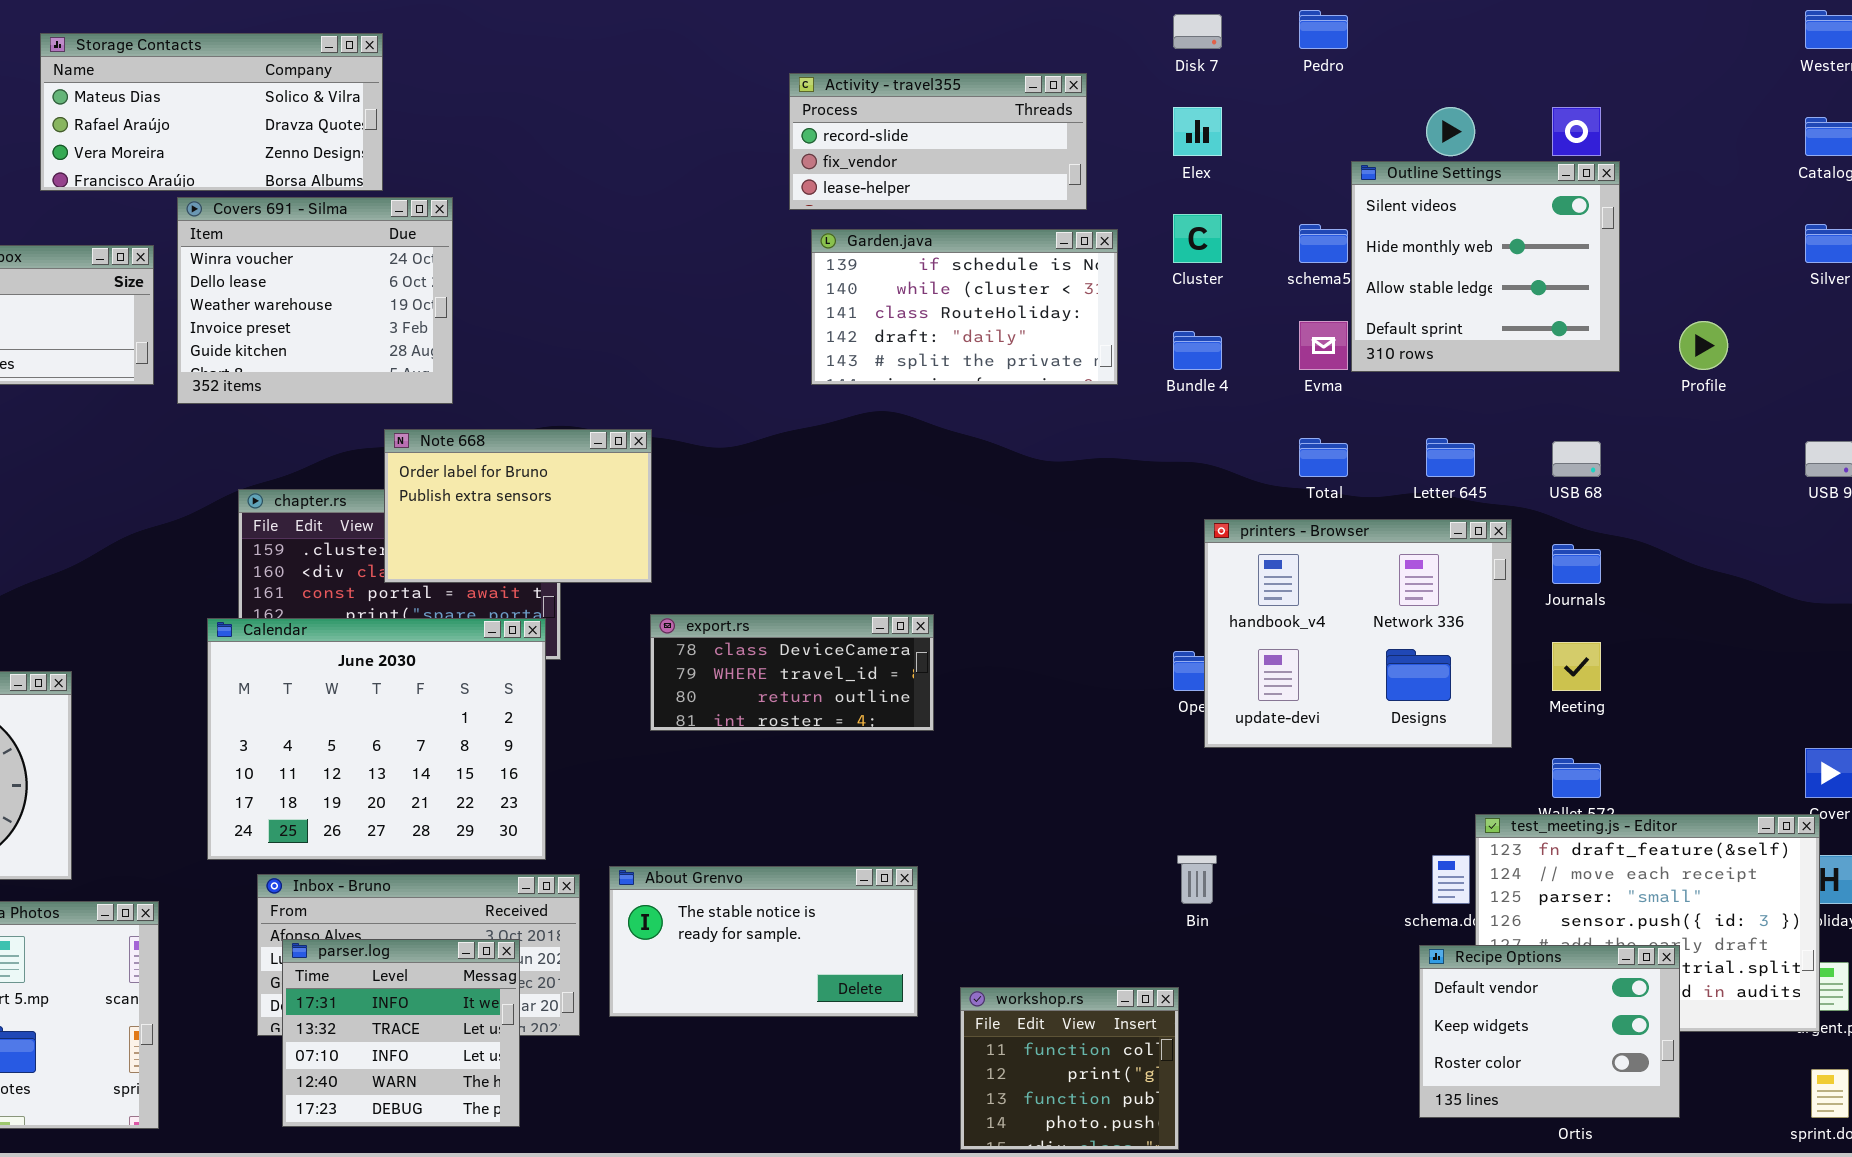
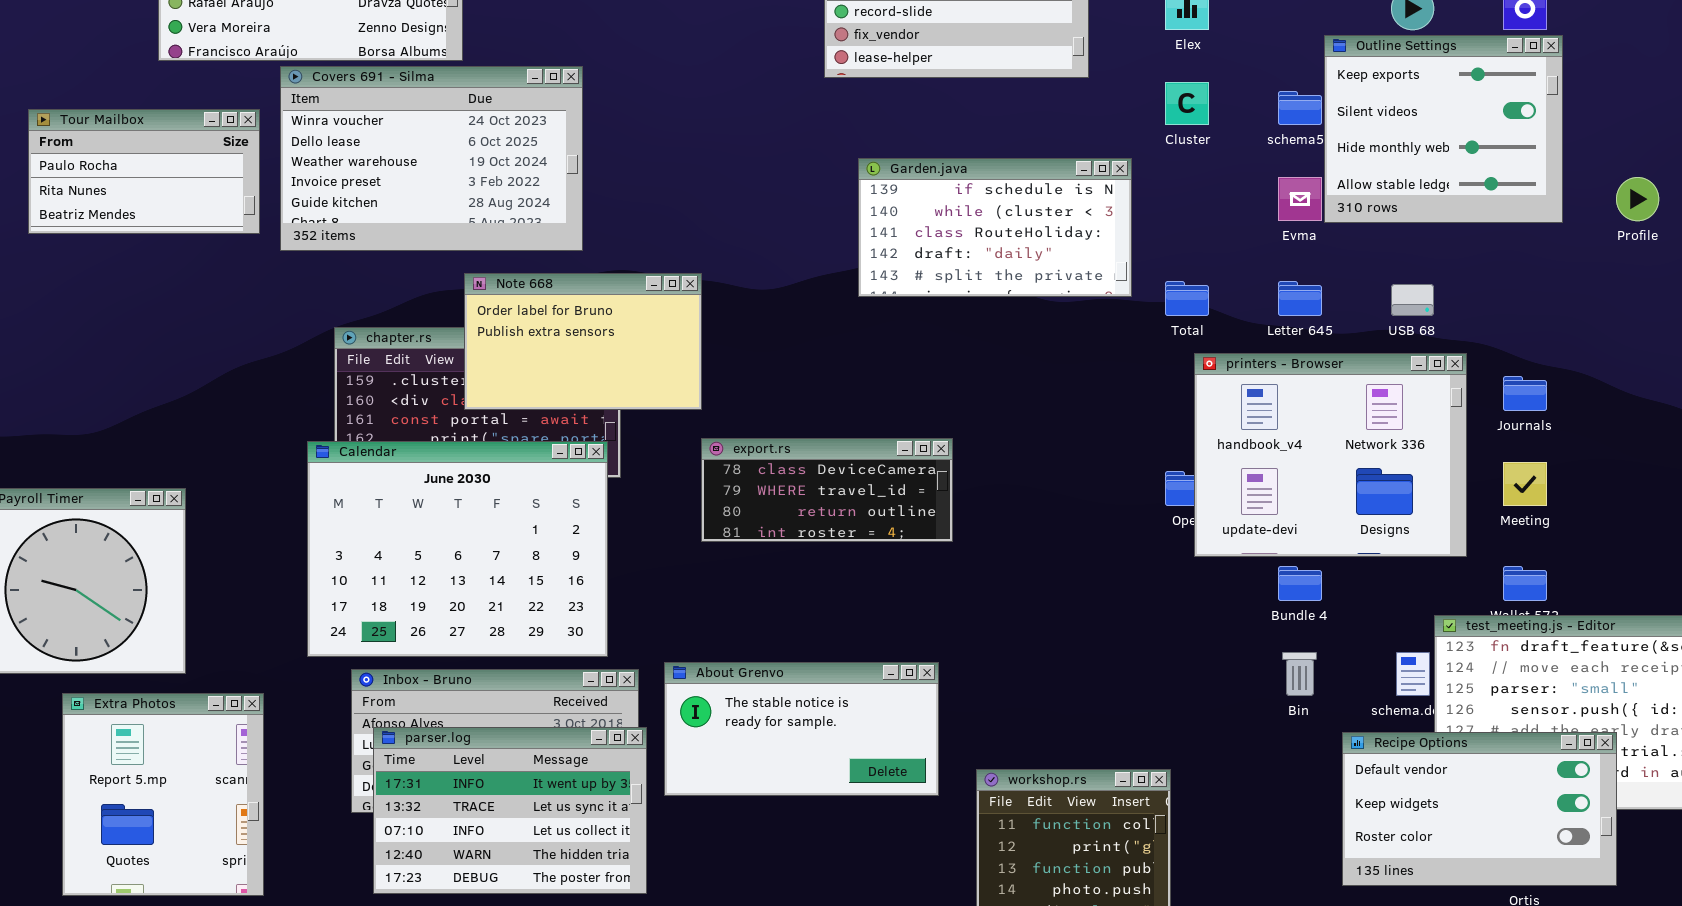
Outline Settings: [1351,161,1620,372] -> [1324,35,1563,223], scrolled up 1 row
Covers 691 - Silma: [177,197,453,404] -> [280,66,583,251], resized
Garden.java: [811,229,1118,385] -> [858,158,1132,297], moved
Bundle 4: [1173,331,1222,370] -> [1278,566,1322,601], moved
Total: [1299,438,1348,477] -> [1165,281,1209,316], moved
Letter 645: [1426,438,1475,477] -> [1278,281,1322,316], moved
USB 68: [1552,441,1601,477] -> [1391,284,1434,316], moved
Bin: [1177,855,1217,904] -> [1282,652,1317,696], moved
parser.log: [282,939,520,1127] -> [373,727,647,894], resized
Recipe Options: [1419,945,1680,1118] -> [1342,732,1617,886], resized

